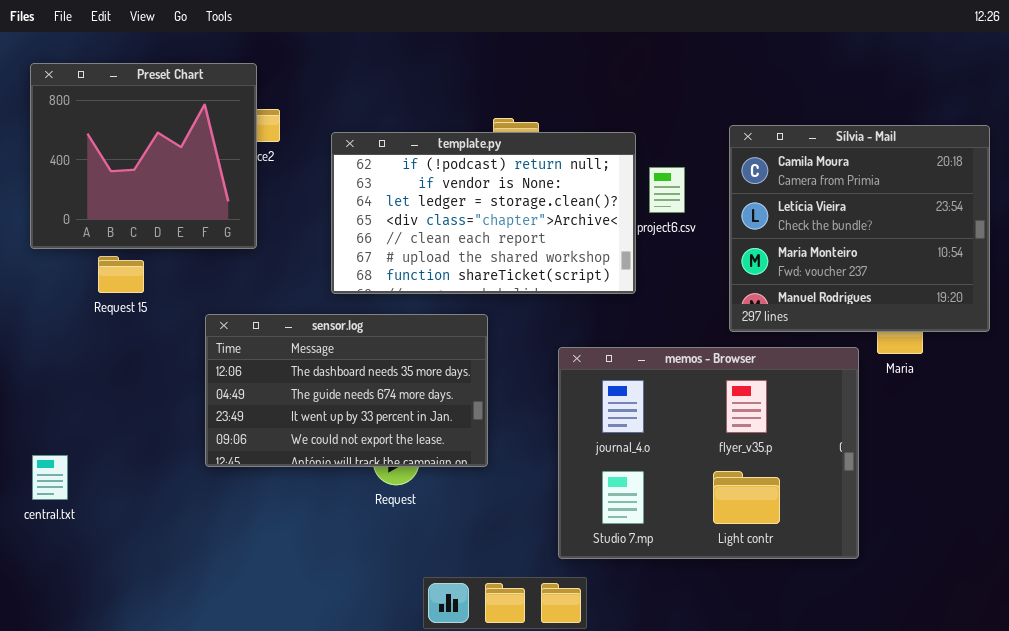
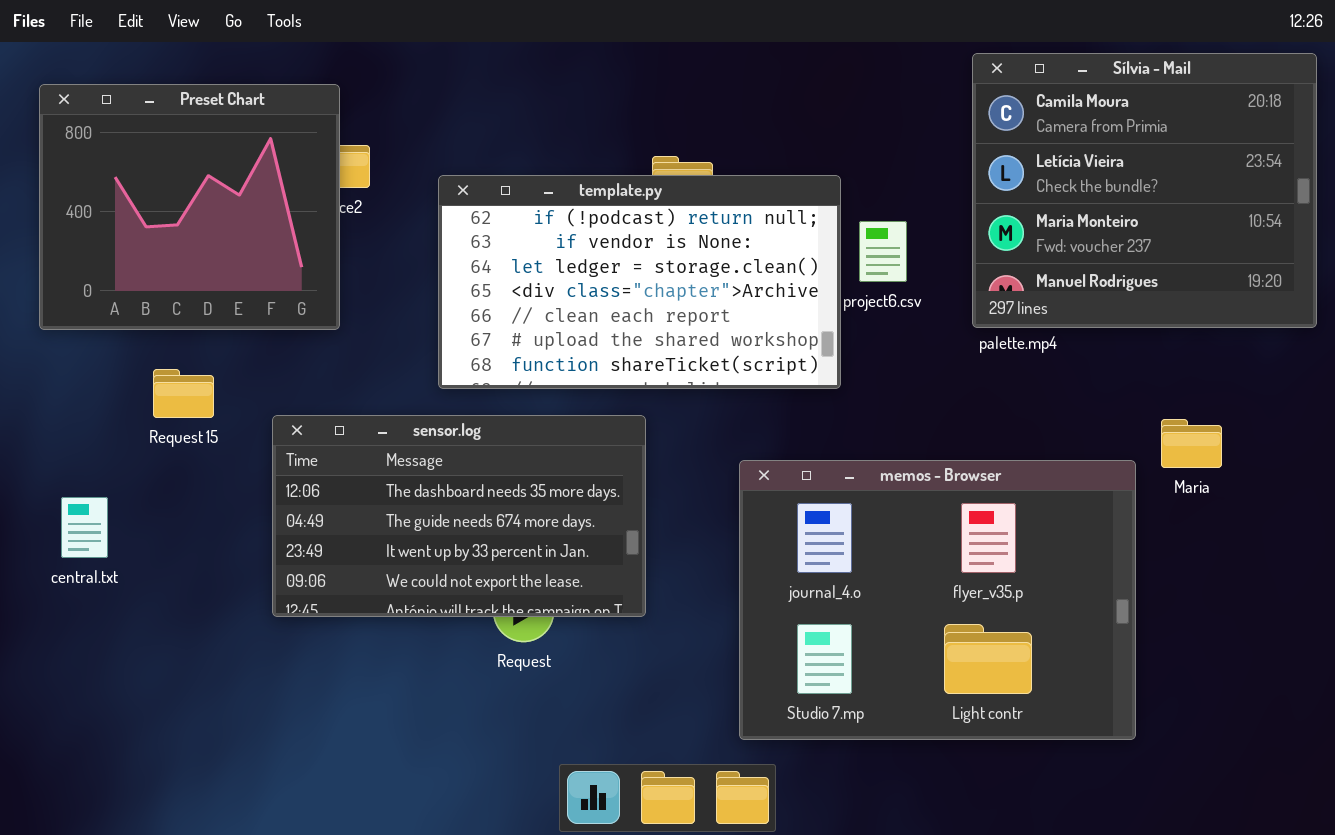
Sílvia - Mail: [729,125,990,332] -> [972,53,1317,328], moved
Request 15: [98,256,144,293] -> [153,369,214,418], moved
central.txt: [32,455,68,500] -> [61,497,108,558], moved

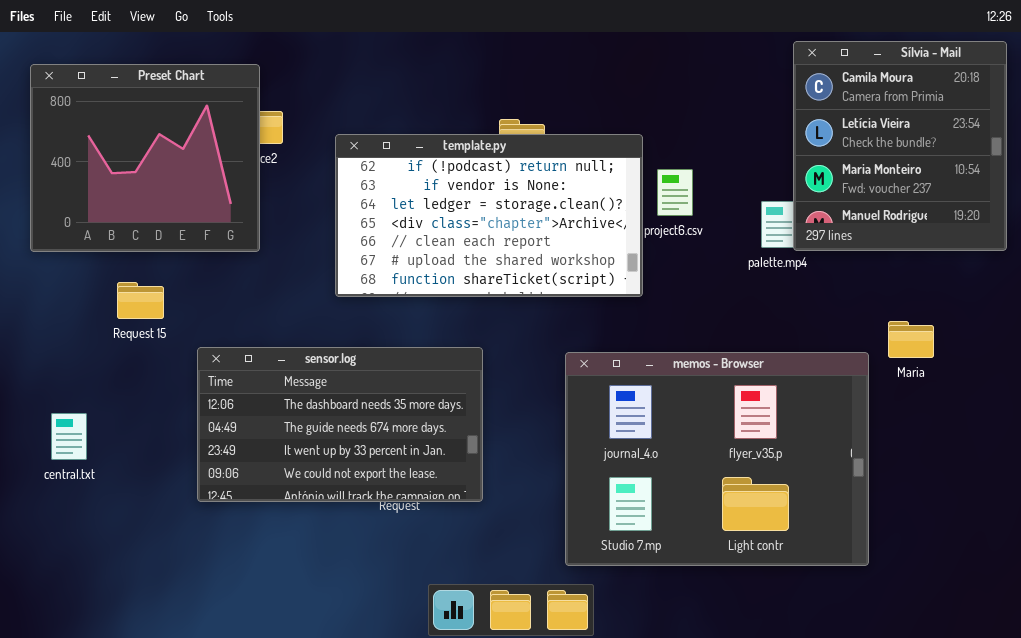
Sílvia - Mail: [972,53,1317,328] -> [793,41,1007,251], resized
sensor.log: [272,415,646,617] -> [197,347,483,502], moved
central.txt: [61,497,108,558] -> [51,413,87,460], moved

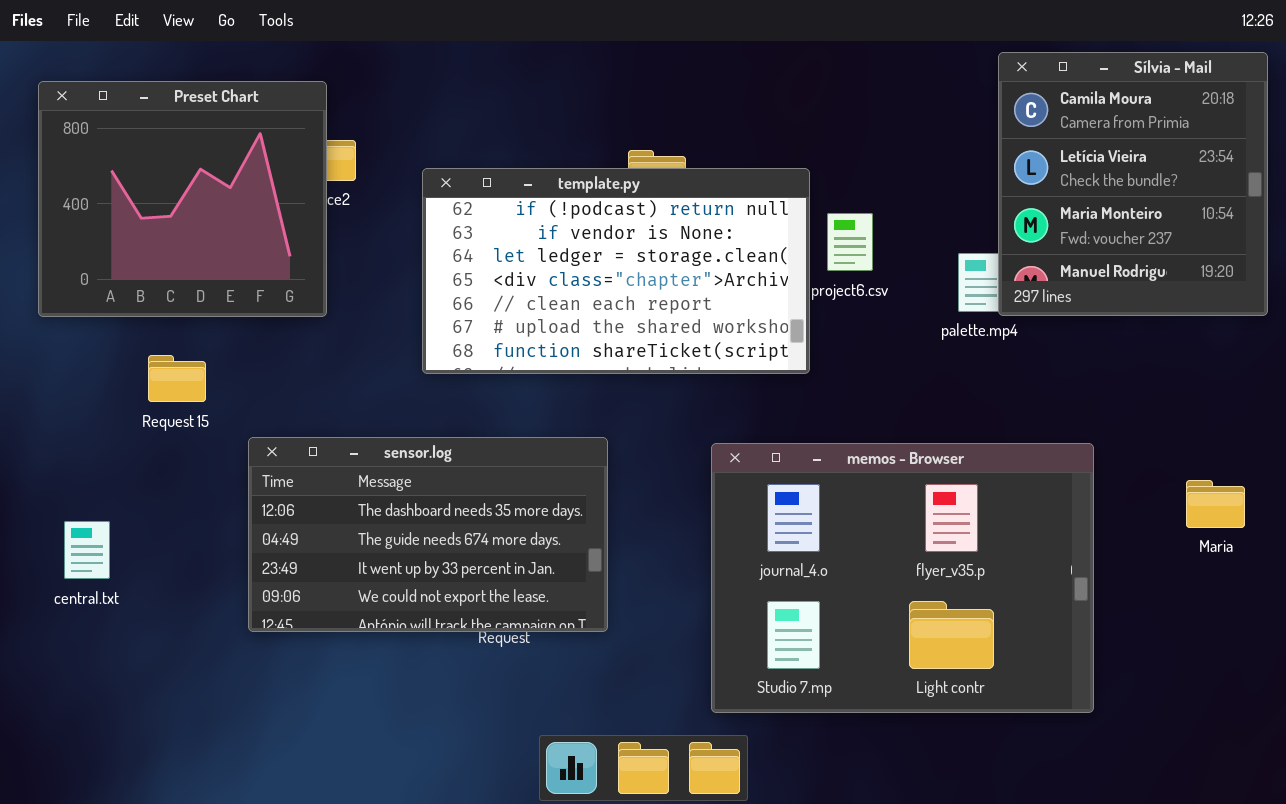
Maria: [888,321,934,358] -> [1186,480,1245,528], moved

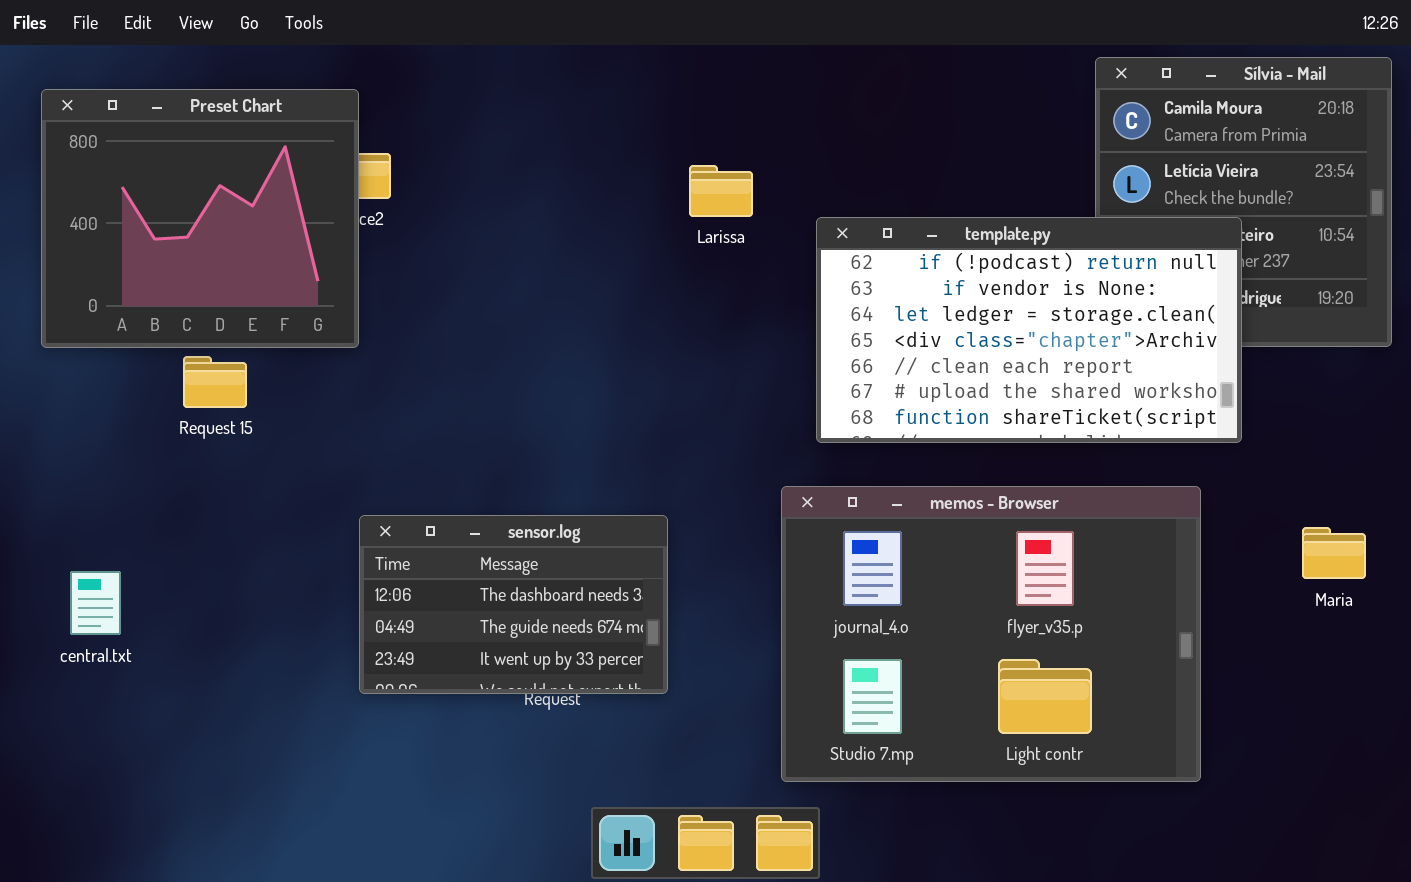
template.py: [422,168,810,374] -> [816,217,1242,443], moved
Request 15: [148,355,206,402] -> [183,356,247,408], moved
sensor.log: [248,437,608,632] -> [359,515,668,694], resized

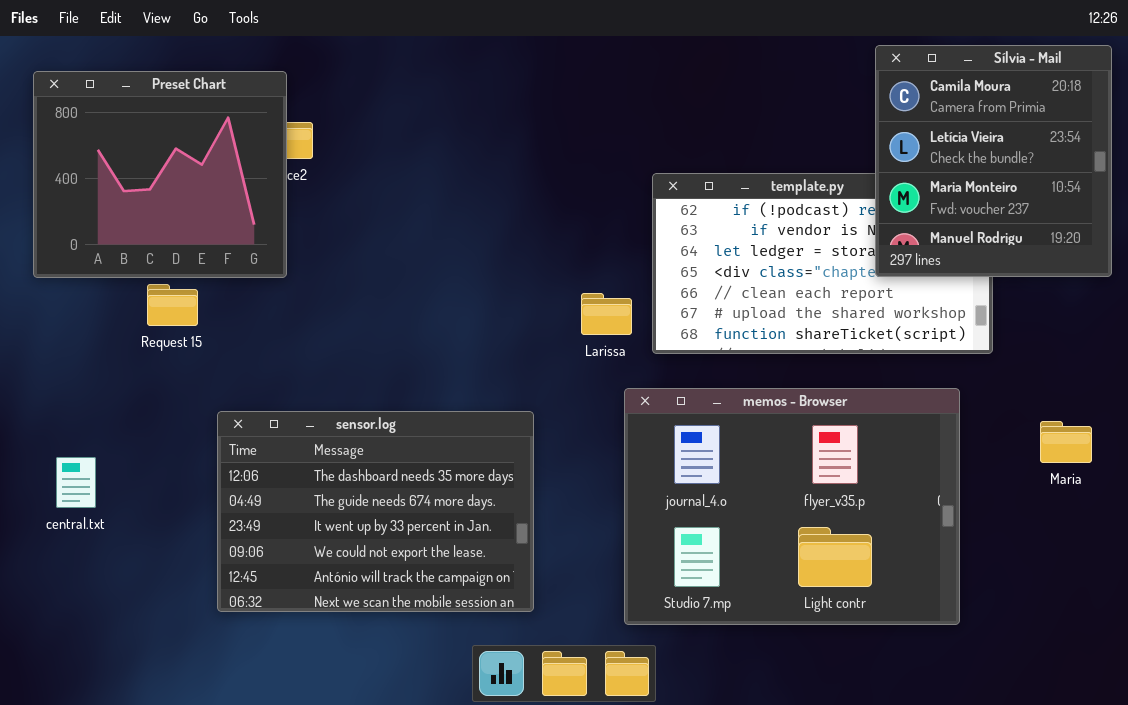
Sílvia - Mail: [1095,57,1392,347] -> [875,45,1112,277], raised
Larissa: [689,165,753,217] -> [581,293,632,335], moved
sensor.log: [359,515,668,694] -> [217,411,534,612], resized

